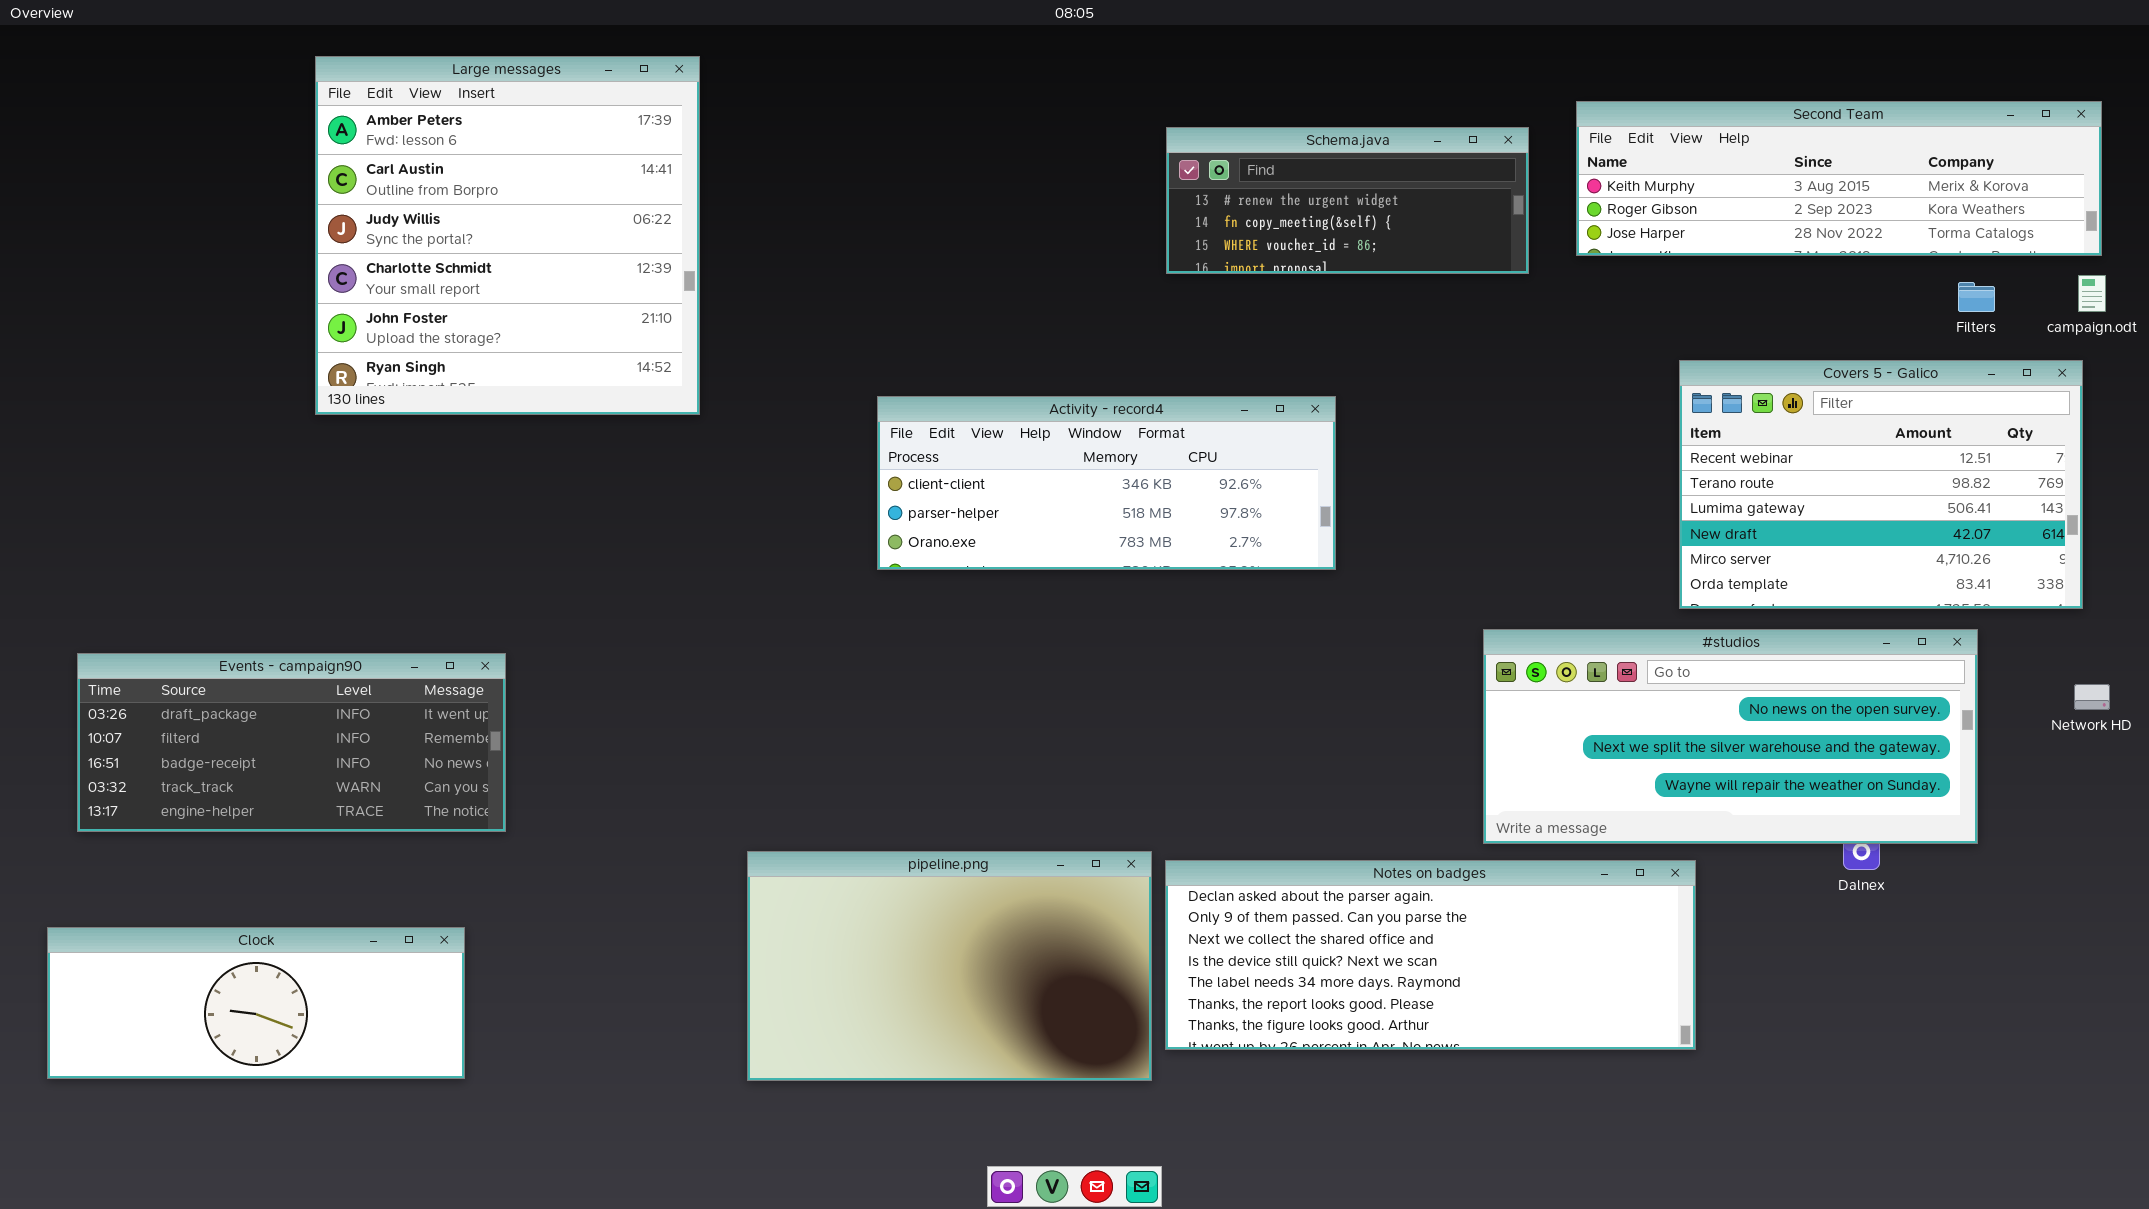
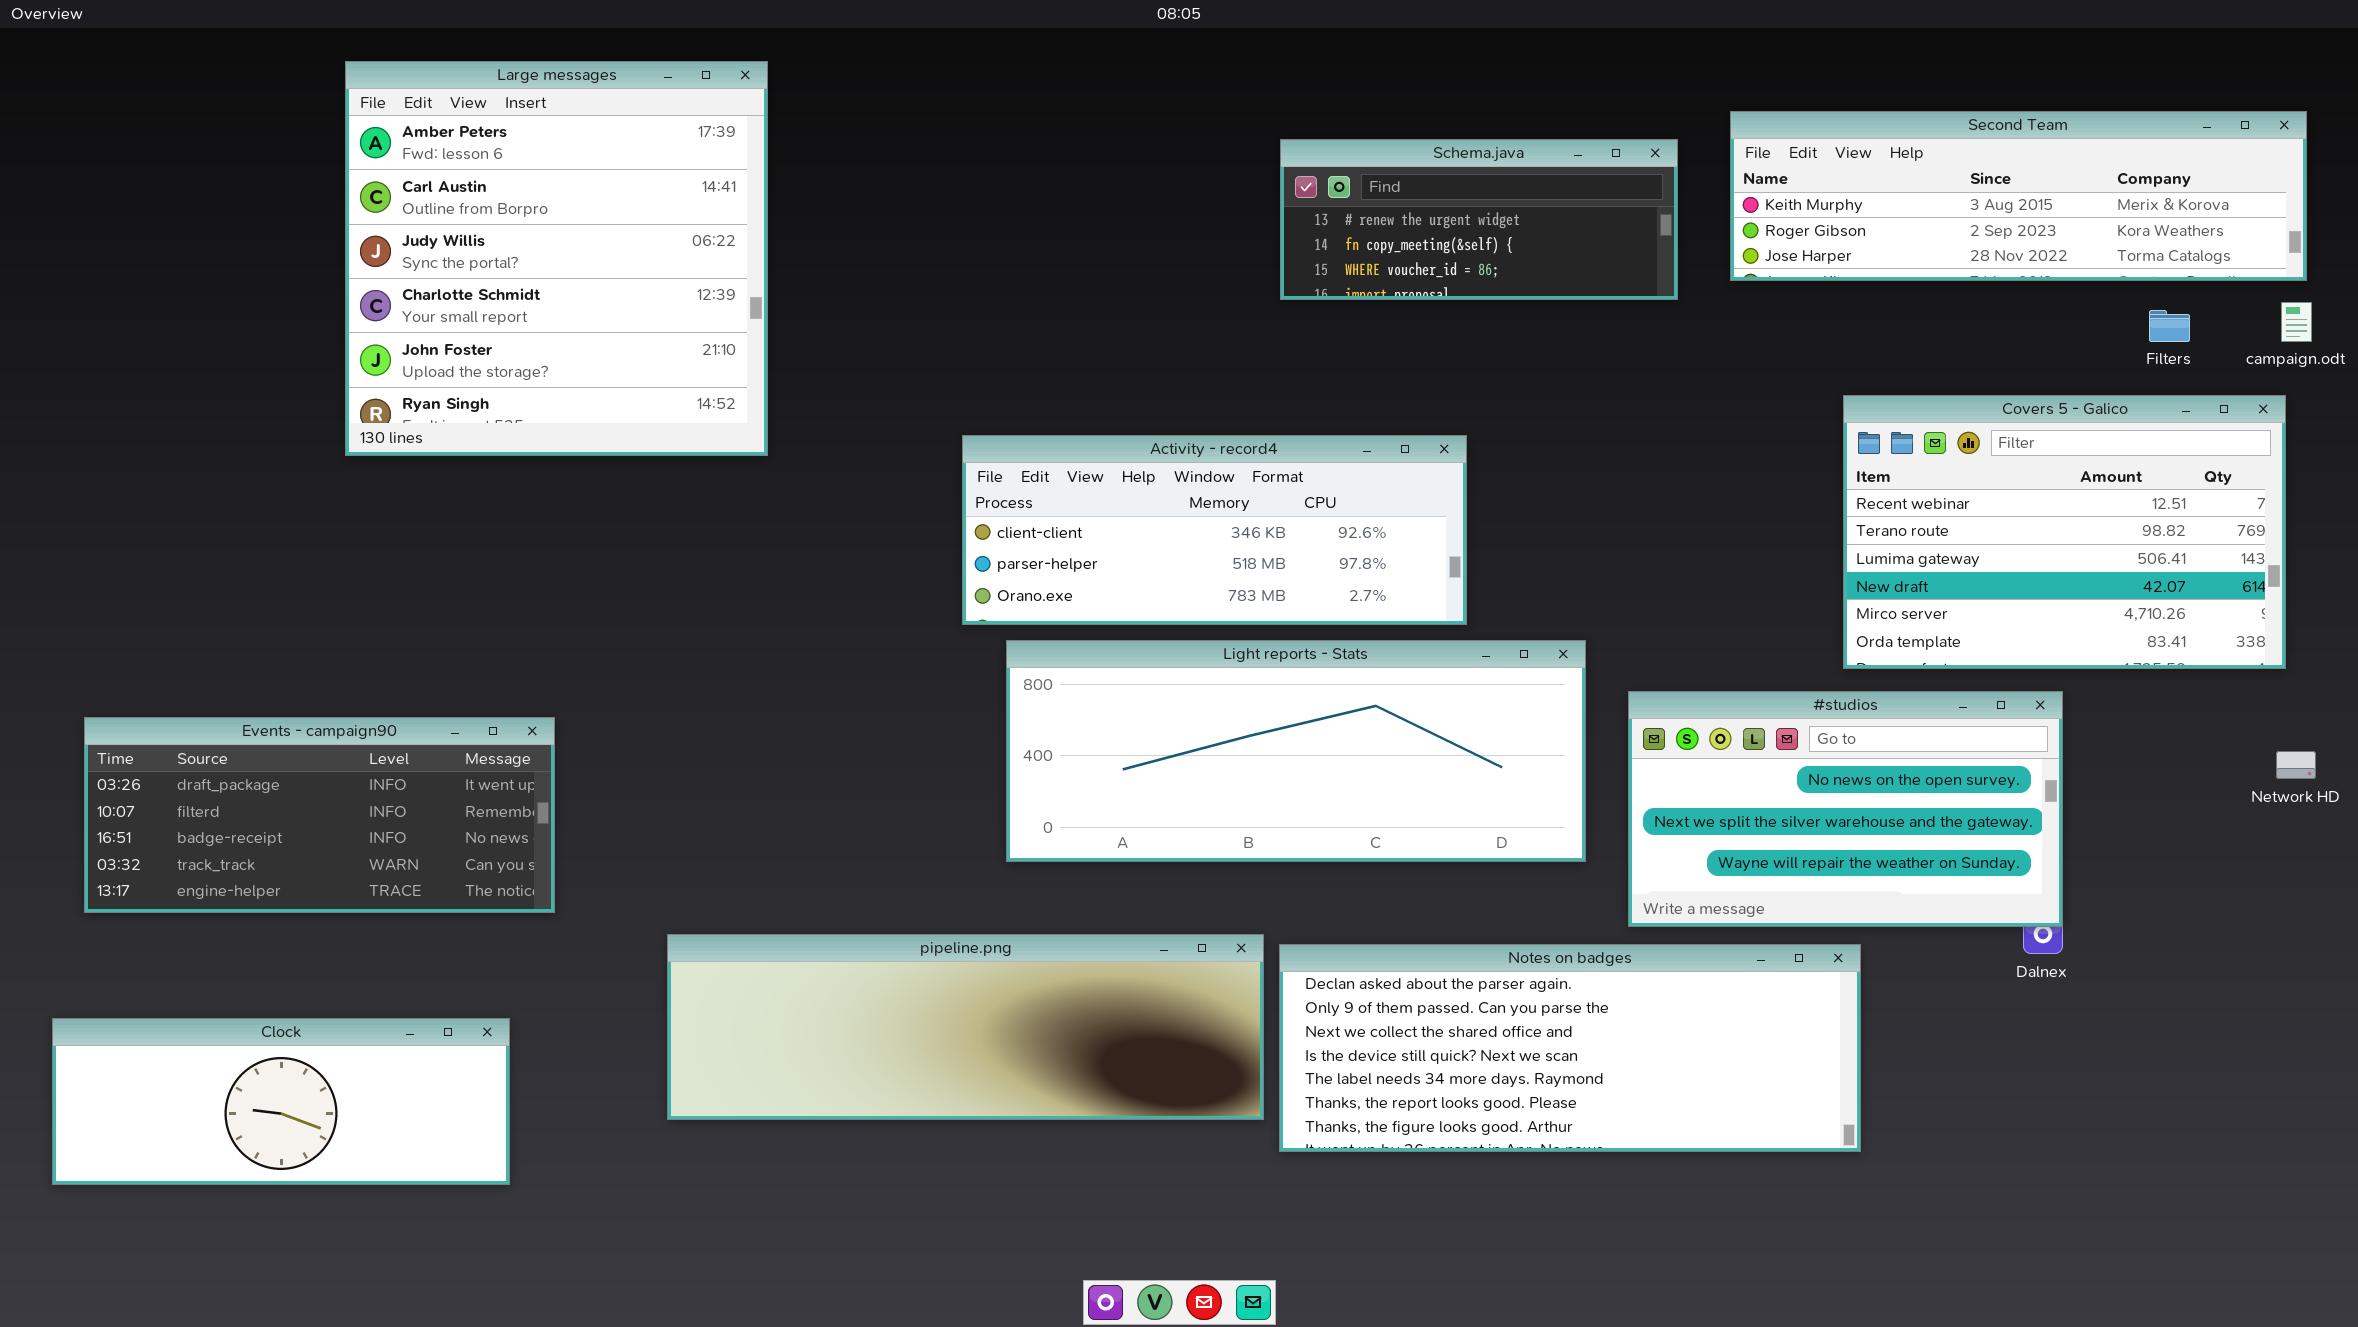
Light reports - Stats: none -> [1006,640,1586,862], opened
#studios: [1483,629,1978,844] -> [1628,691,2063,927], resized
pipeline.png: [747,851,1152,1081] -> [667,934,1264,1120], resized

